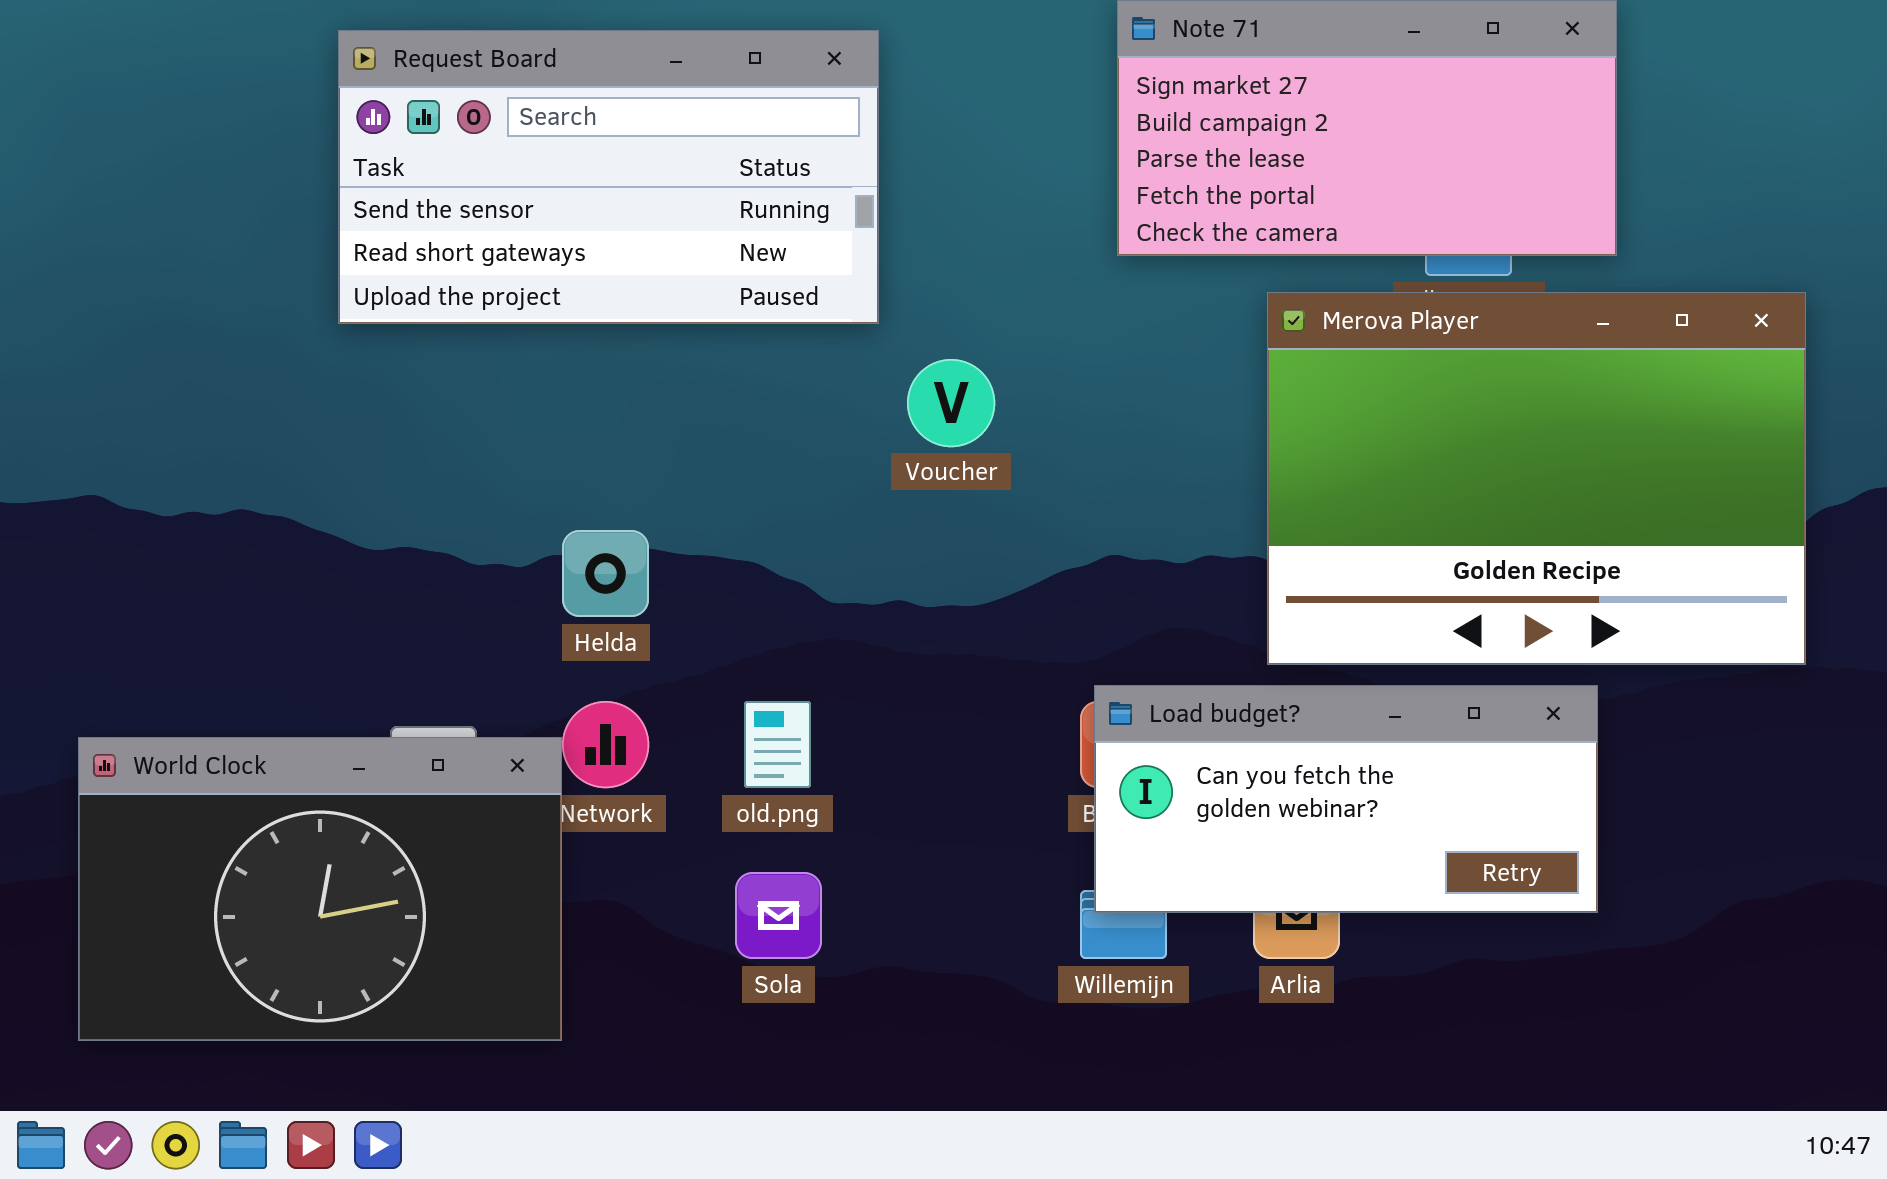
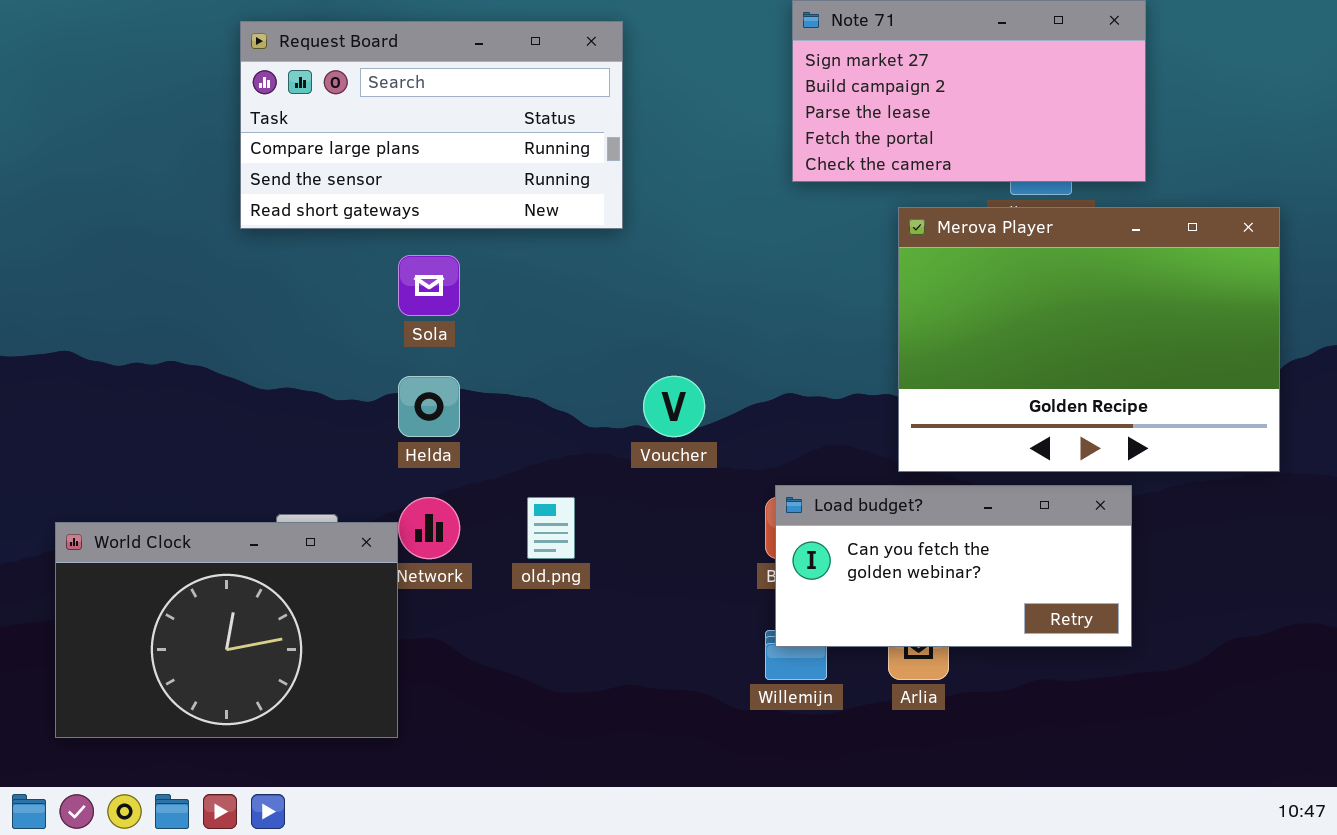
Request Board: [338,30,879,324] -> [240,21,623,229], scrolled up 1 row
Voucher: [907,359,995,447] -> [643,376,705,437], moved
Sola: [735,872,822,959] -> [398,255,460,316], moved

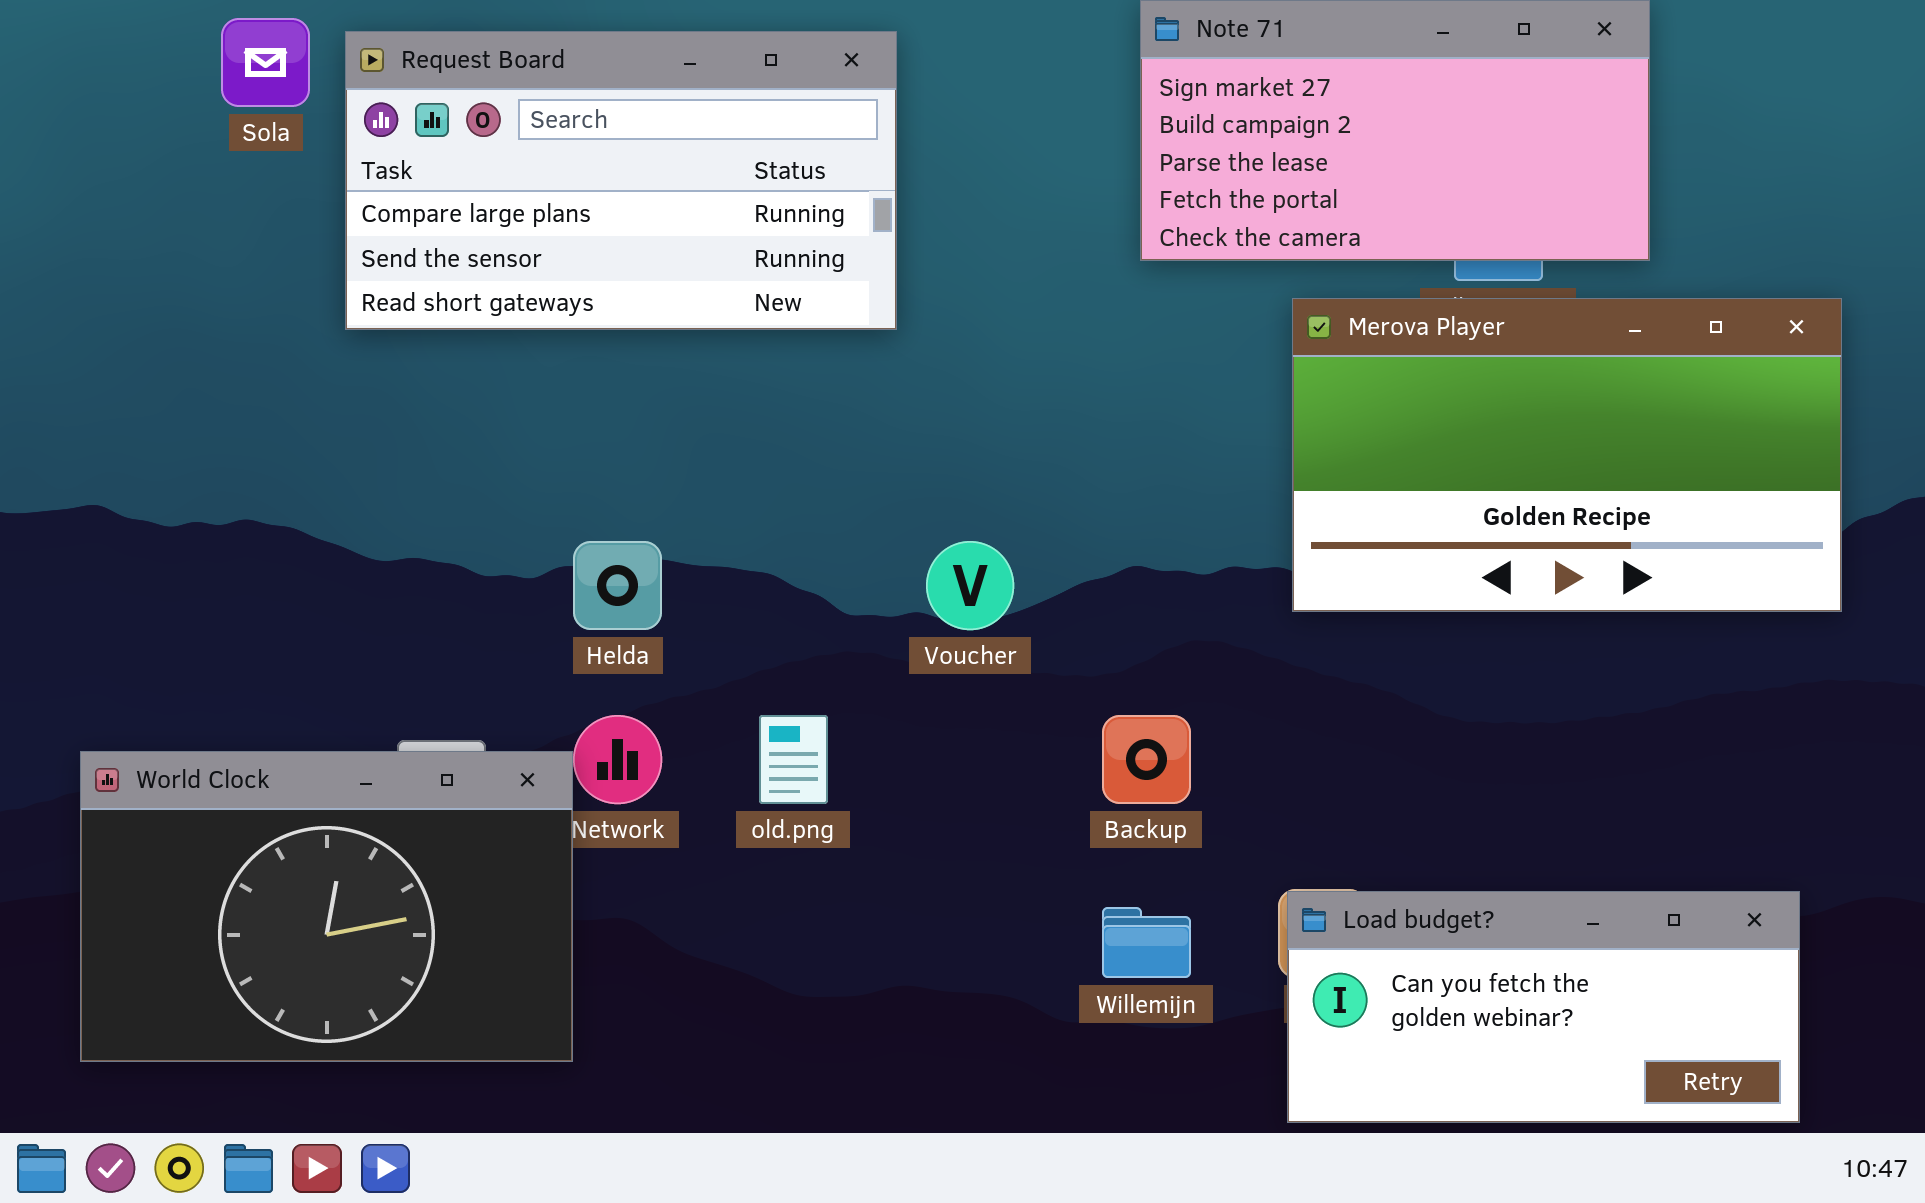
Merova Player: [898,207,1280,472] -> [1292,298,1842,612], resized
Sola: [398,255,460,316] -> [221,18,310,107], moved
Load budget?: [775,485,1132,647] -> [1287,891,1800,1123], moved

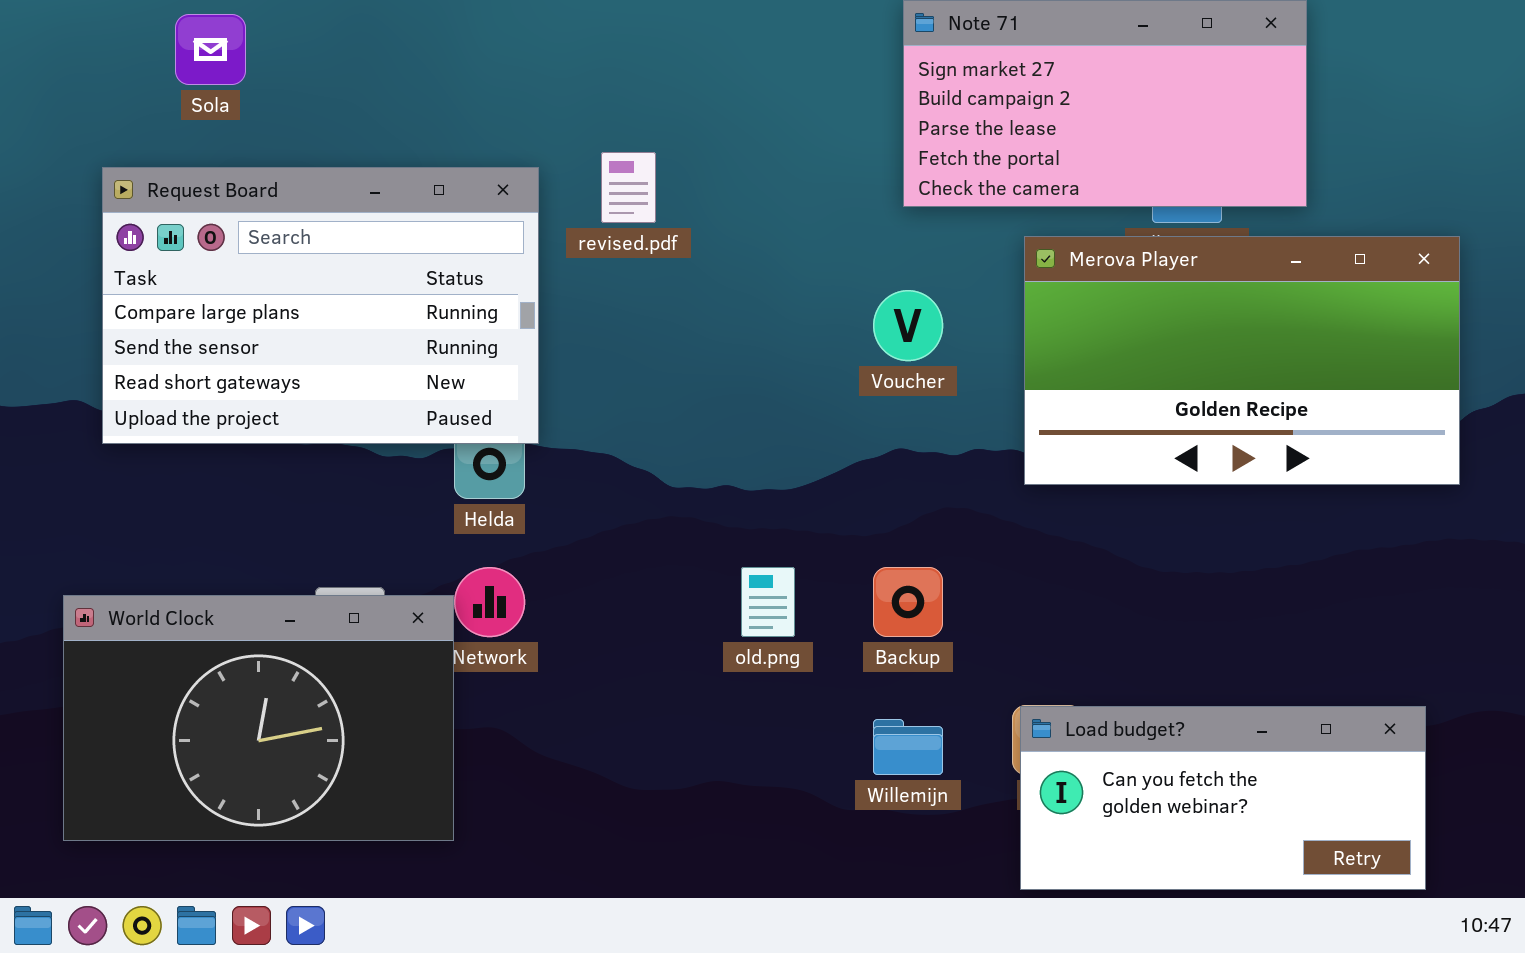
Request Board: [345,31,897,330] -> [102,167,539,444], moved, resized
Voucher: [926,541,1014,630] -> [873,290,943,361], moved
old.png: [759,715,828,804] -> [741,567,795,637], moved

